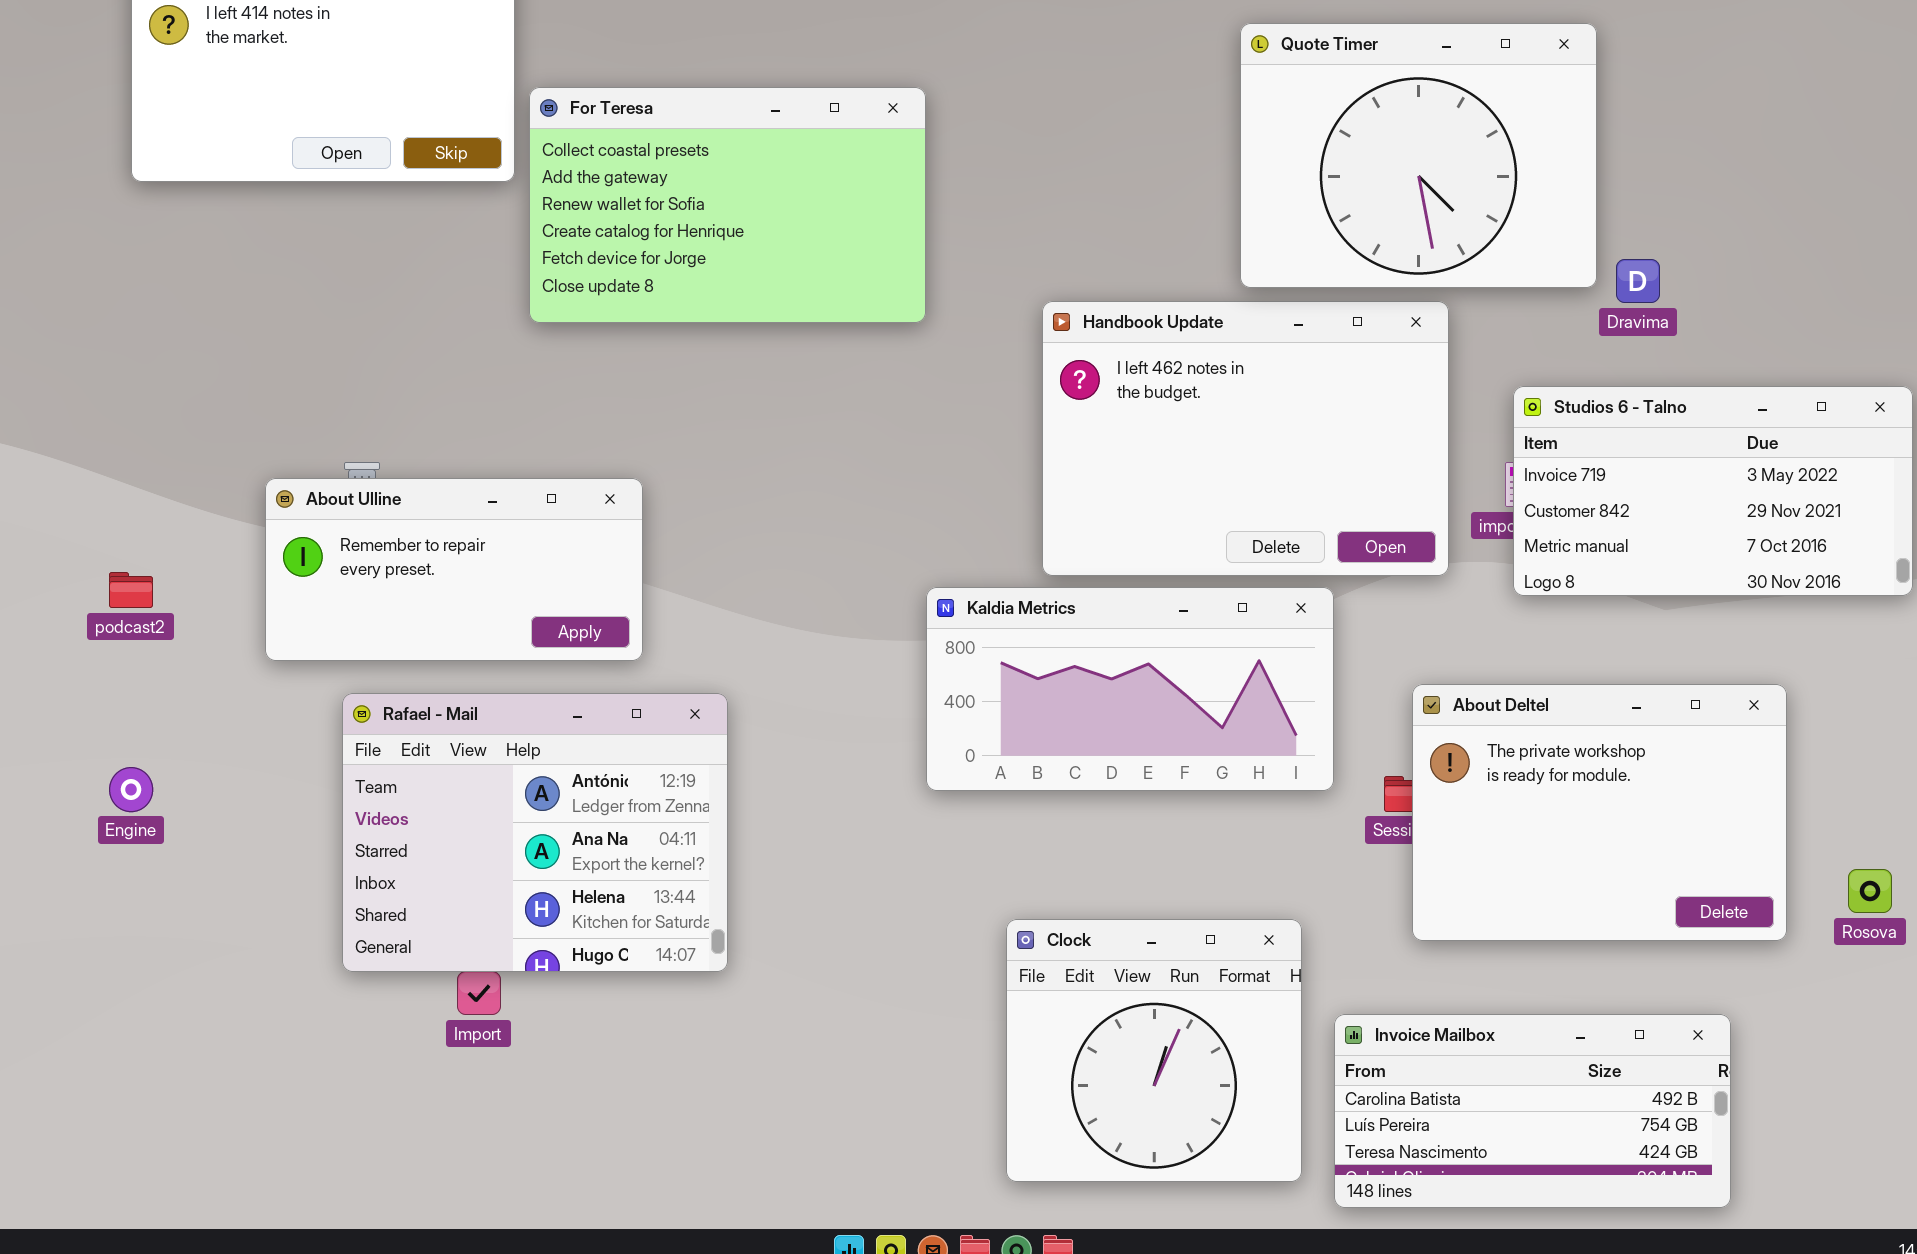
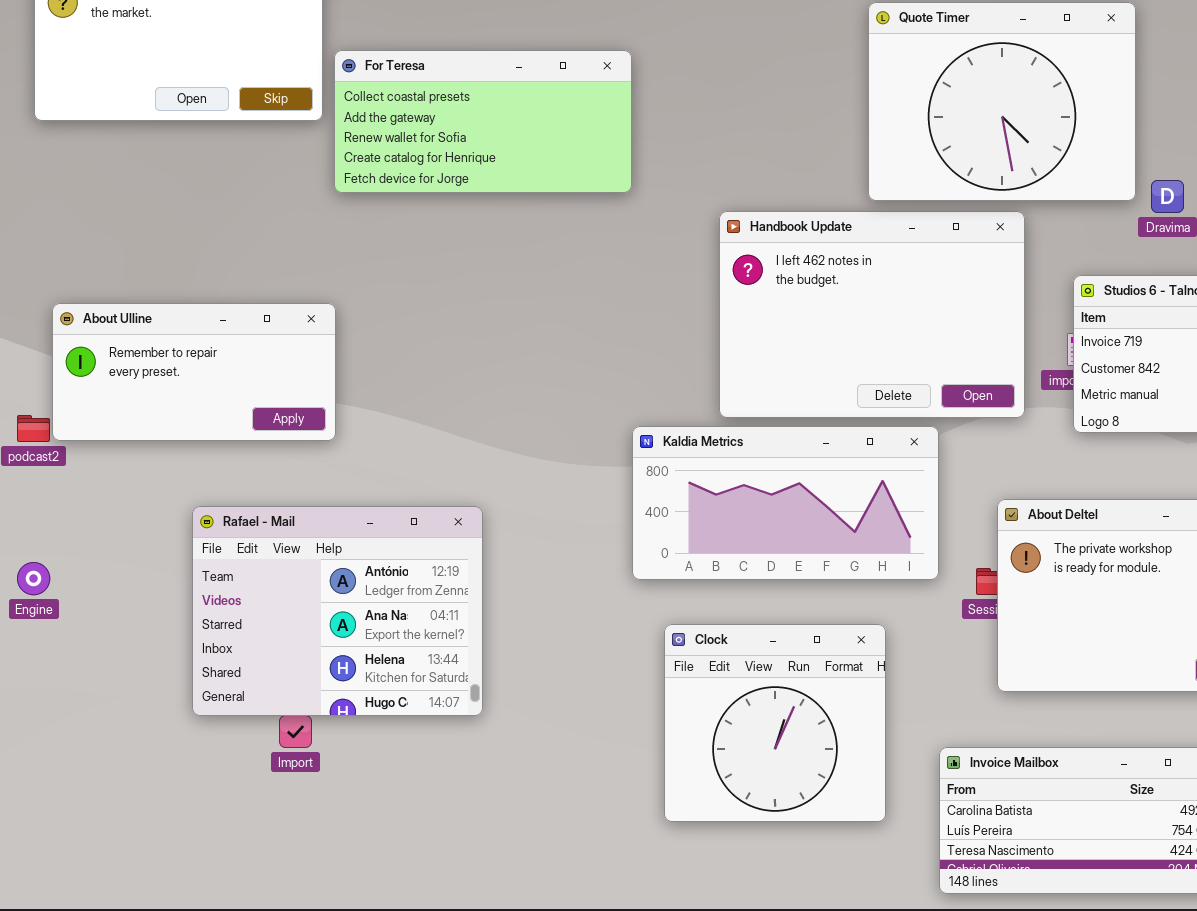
For Teresa: [529,87,926,323] -> [334,50,632,193], resized
About Ulline: [265,478,643,661] -> [52,303,336,441], moved
Clock: [1006,919,1302,1182] -> [664,624,886,822], moved

